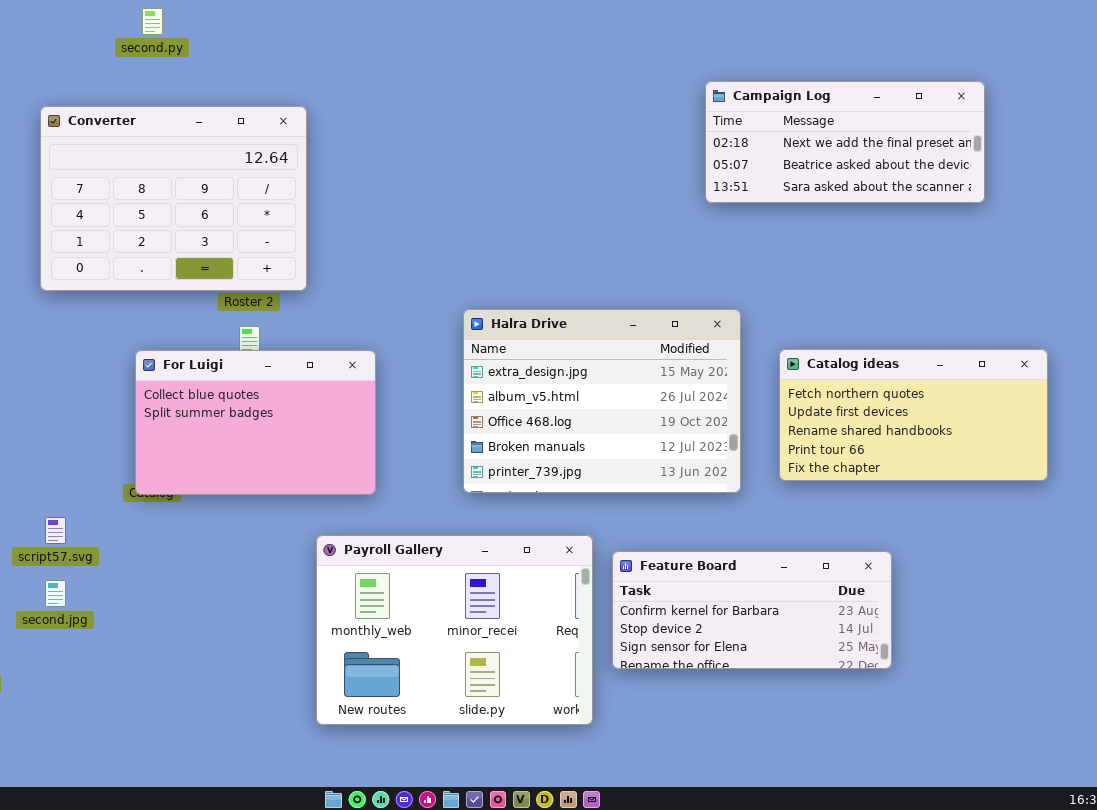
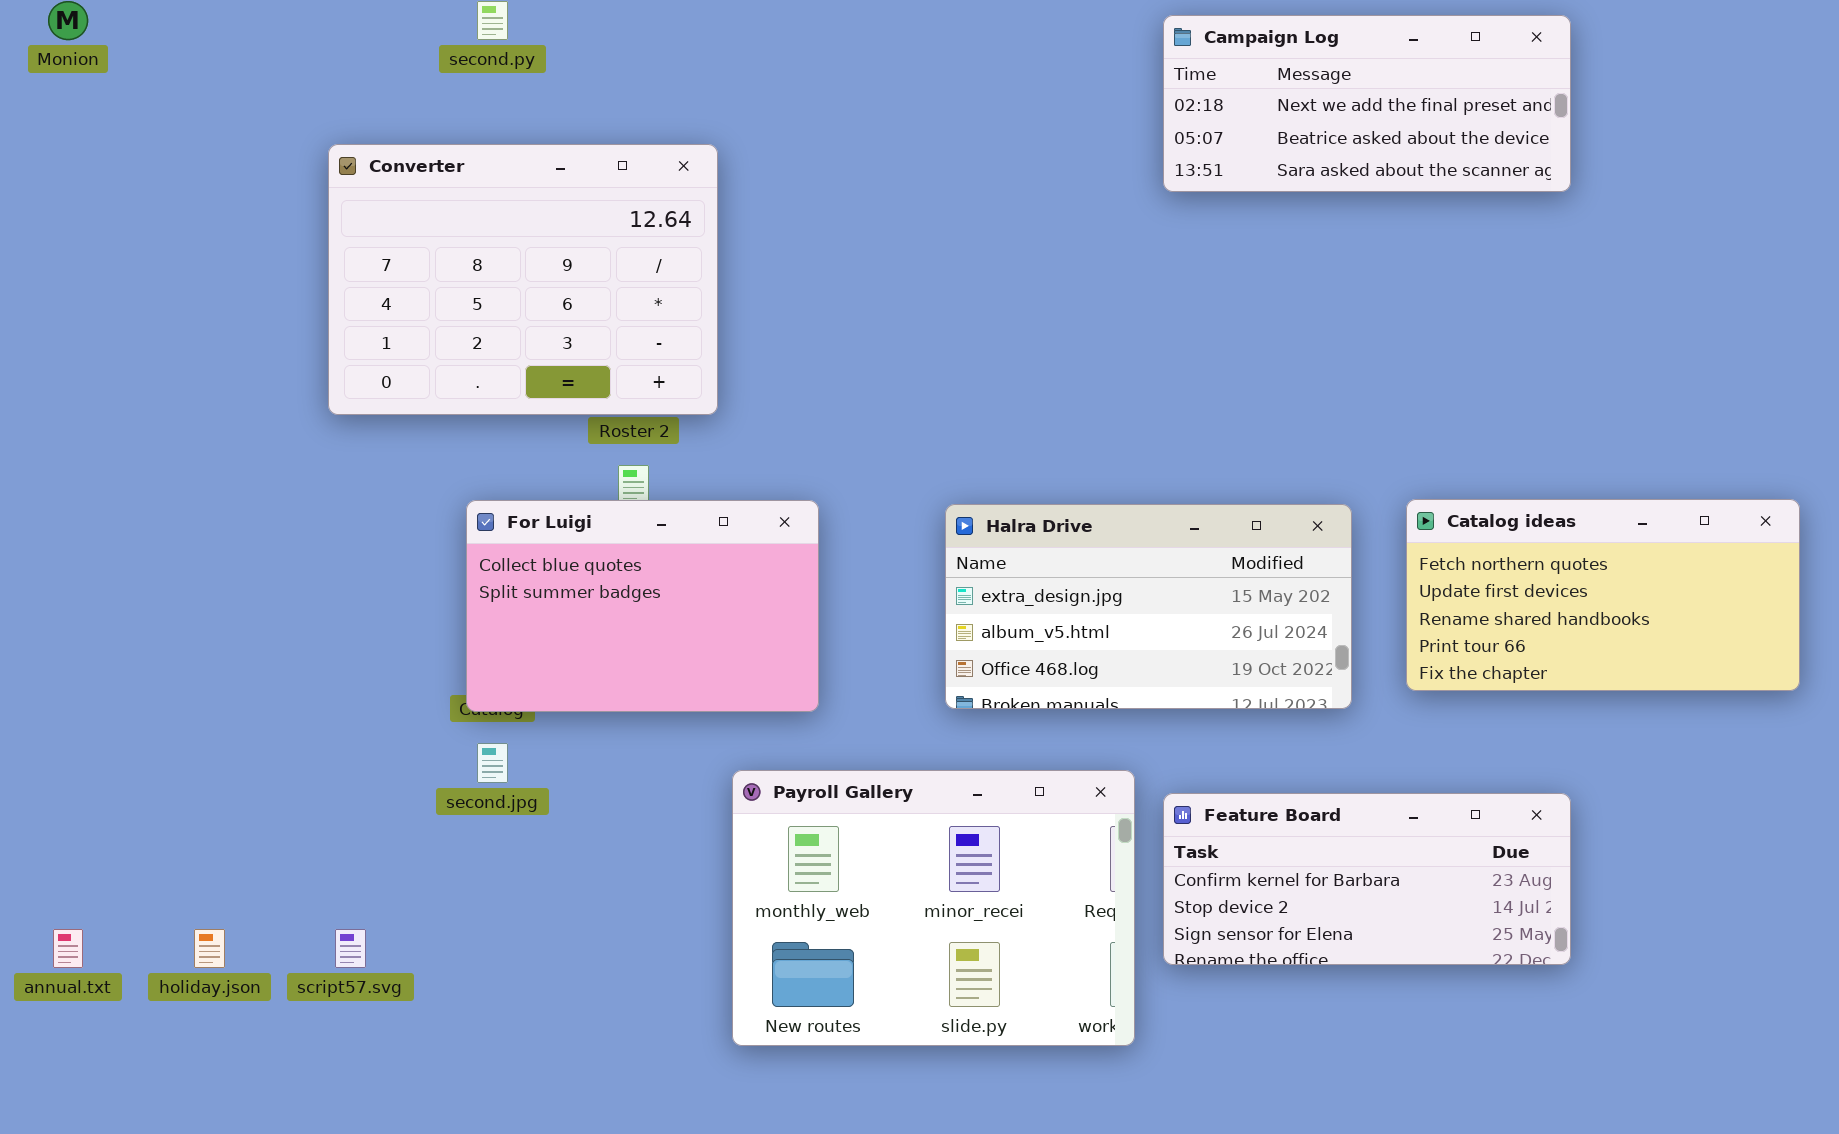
Campaign Log: [705,81,985,203] -> [1163,15,1571,192], moved
Halra Drive: [463,309,741,493] -> [945,504,1352,709], resized
script57.svg: [45,517,66,544] -> [335,929,366,968], moved
second.jpg: [45,580,66,607] -> [477,743,508,783], moved

